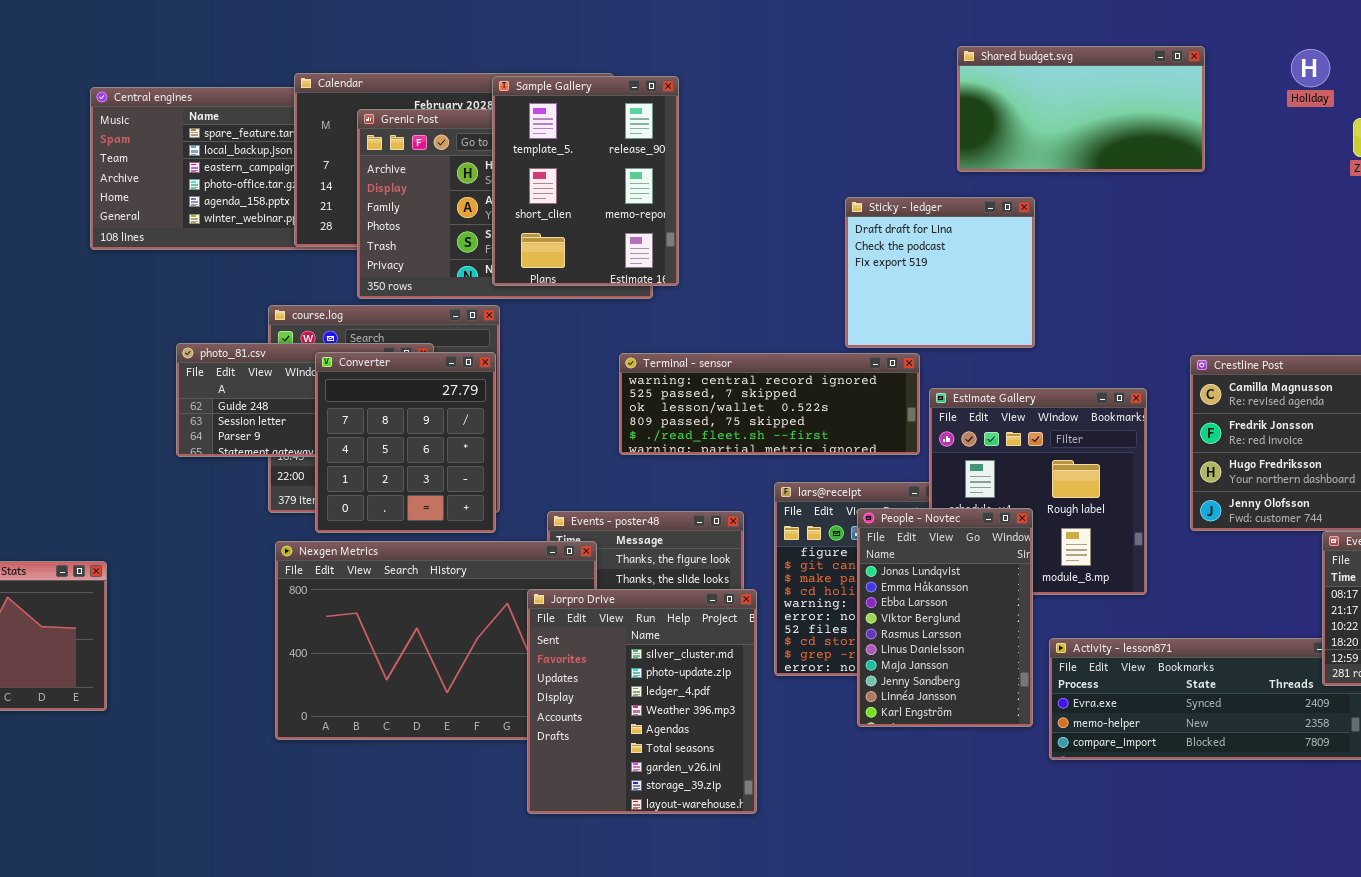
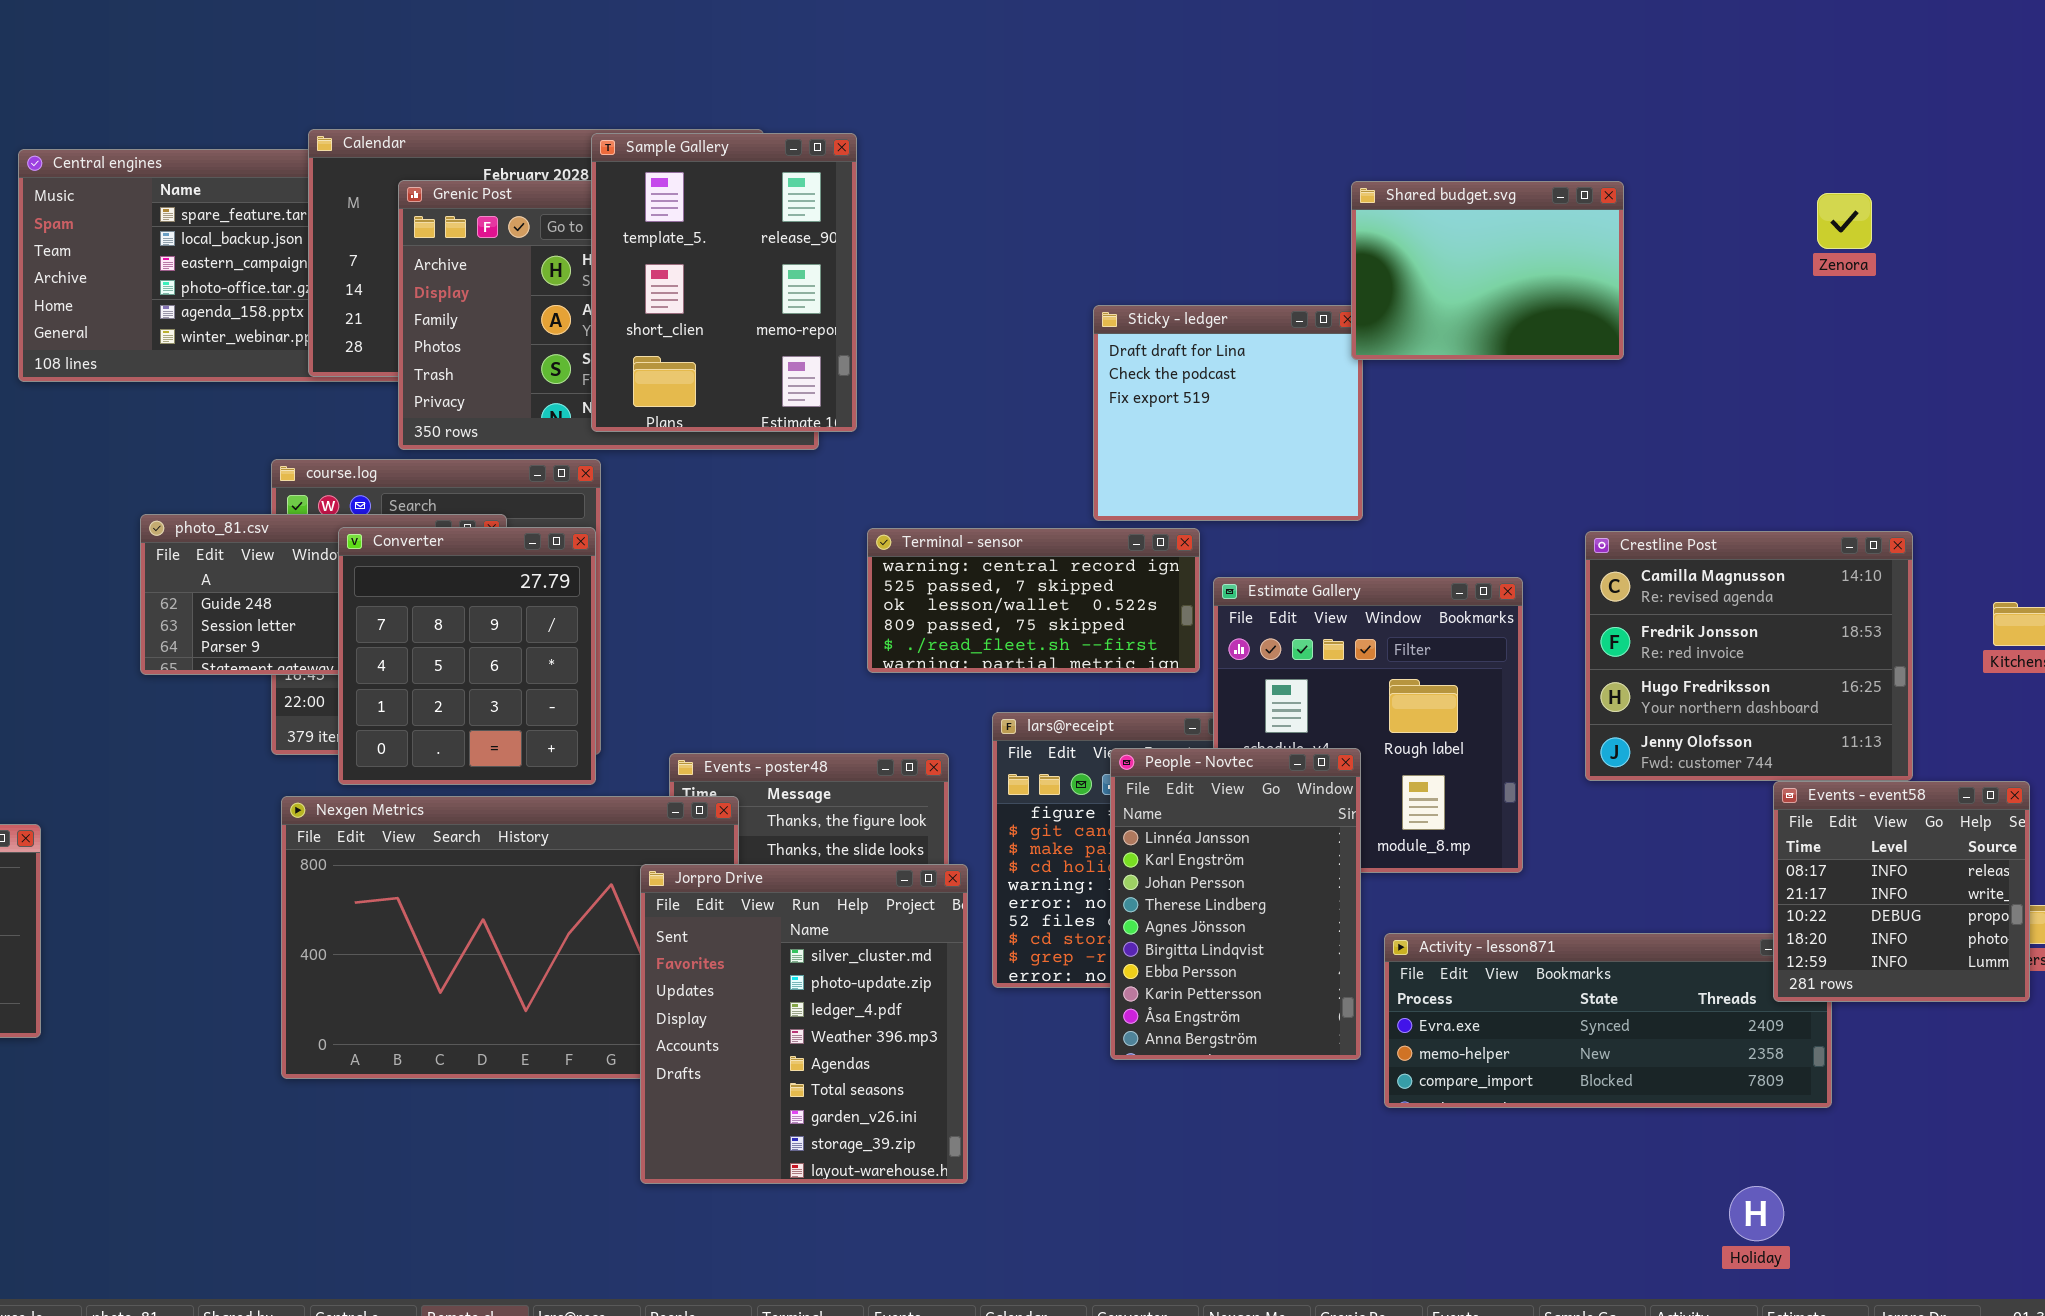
Shared budget.svg: [957,46,1205,172] -> [1351,181,1624,360], moved, resized
Holiday: [1291,49,1330,87] -> [1729,1186,1784,1241], moved
Terminal - sensor: [619,353,920,455] -> [867,528,1200,673], resized
People - Novtec: [857,508,1033,727] -> [1110,748,1361,1060], scrolled down 8 rows

